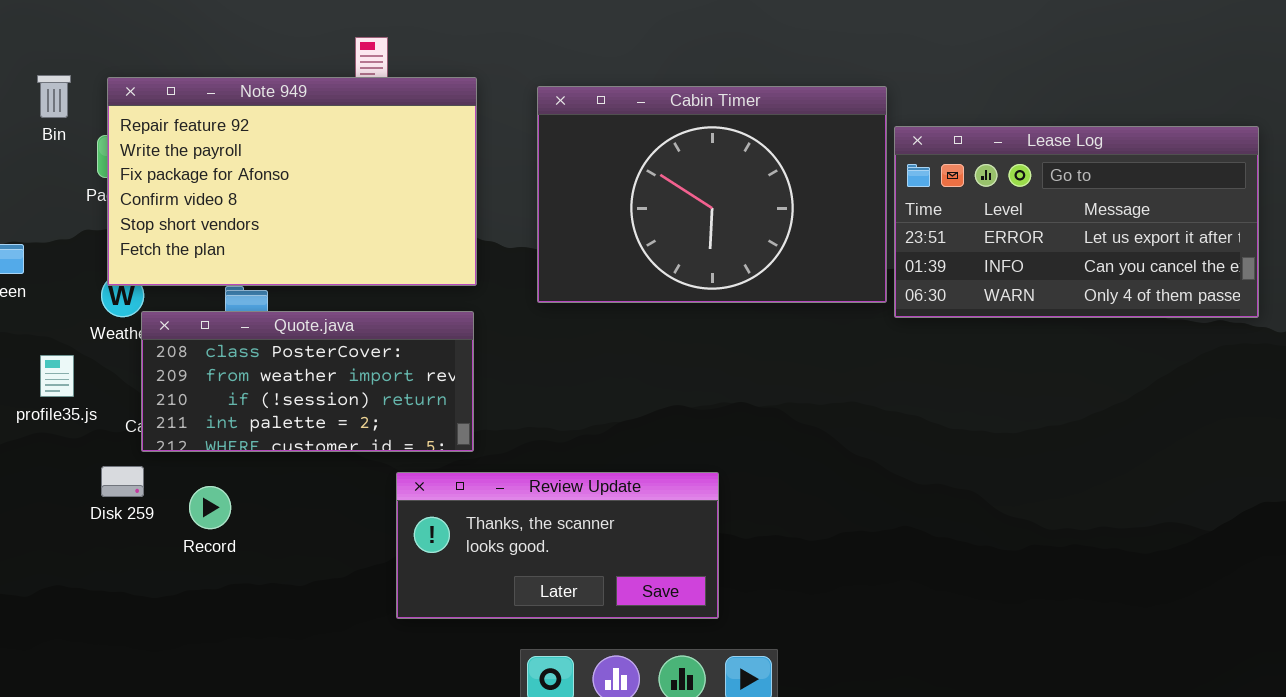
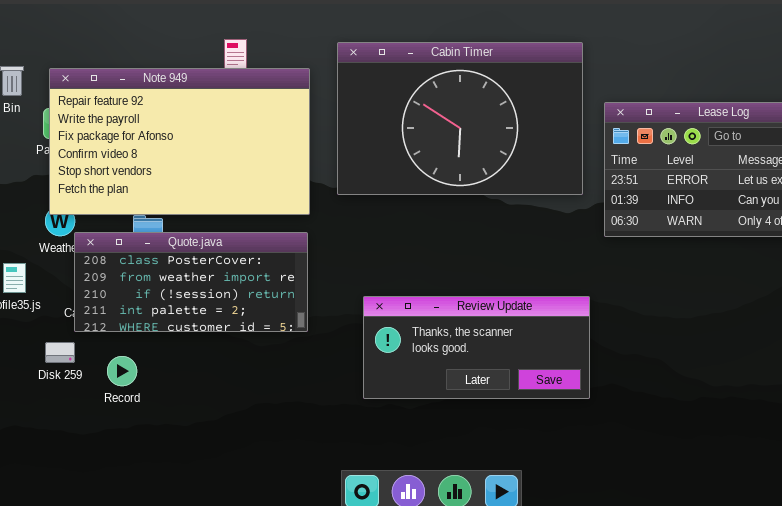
Cabin Timer: [537,86,887,303] -> [337,42,583,195], moved
Review Update: [396,472,719,619] -> [363,296,590,399], moved

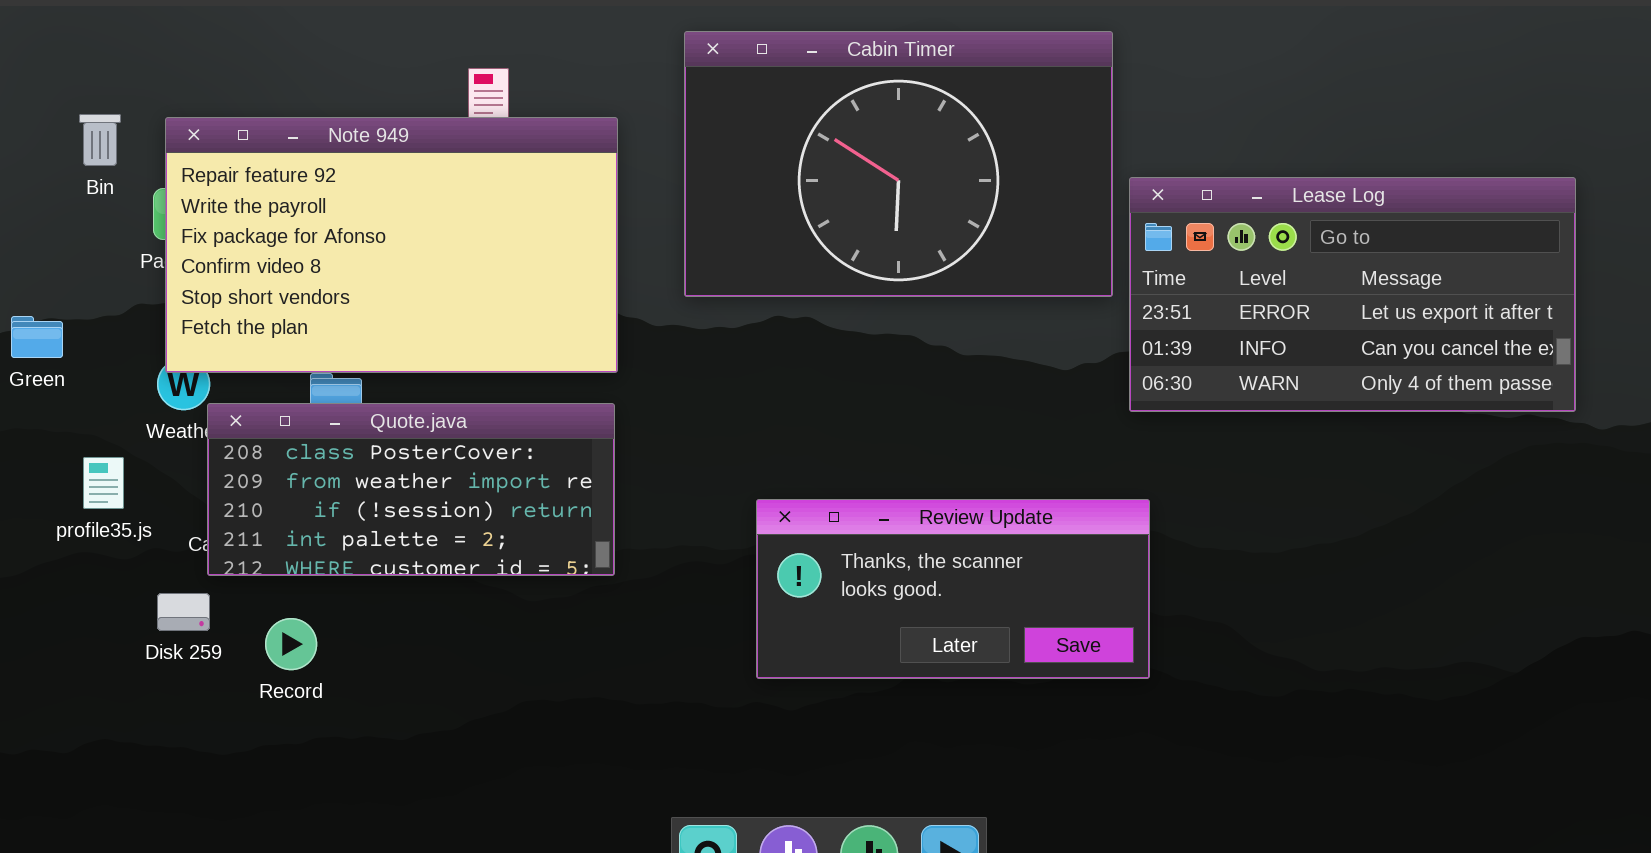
Cabin Timer: [337,42,583,195] -> [684,31,1113,297], moved
Review Update: [363,296,590,399] -> [756,499,1150,679], moved

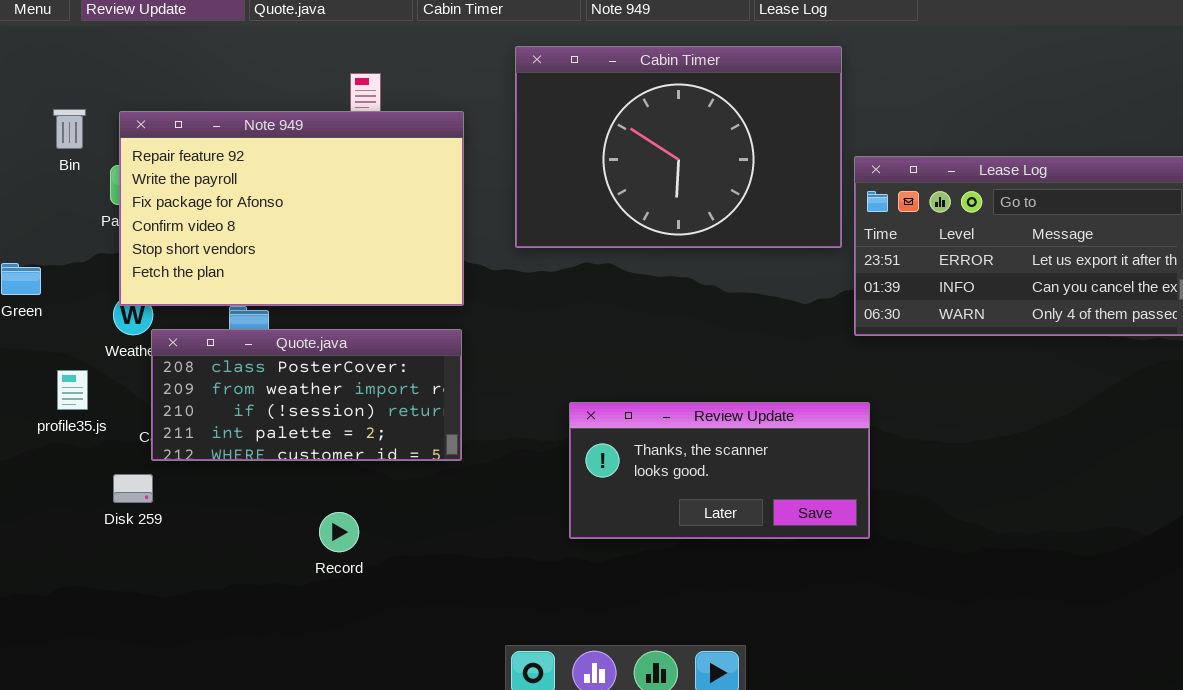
Record: [265,618,317,670] -> [319,512,359,552], moved

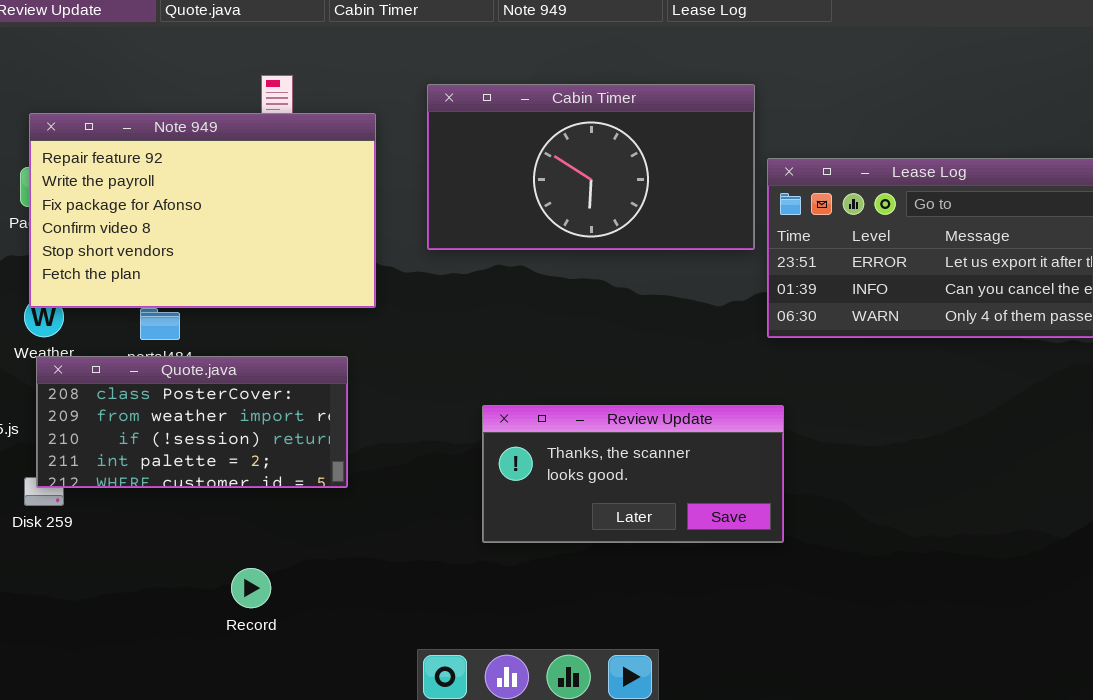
Cabin Timer: [515,46,842,248] -> [427,84,755,250], resized
Quote.java: [151,329,462,461] -> [36,356,348,488], moved
Record: [319,512,359,552] -> [231,568,271,608], moved

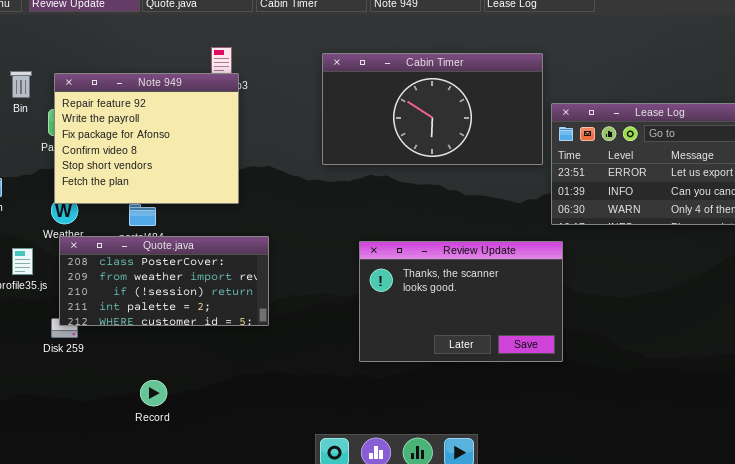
Note 949: [29,113,376,308] -> [54,73,239,204], resized
Review Update: [482,405,784,543] -> [359,241,563,362], resized
Record: [231,568,271,608] -> [140,380,167,406], moved

